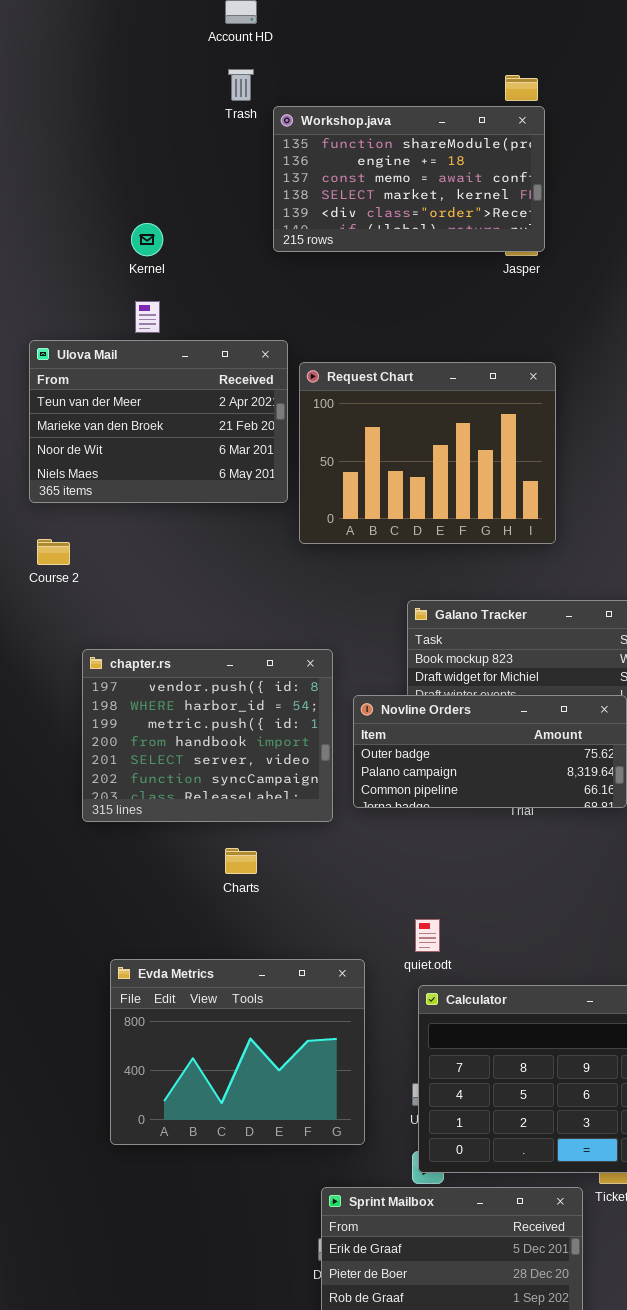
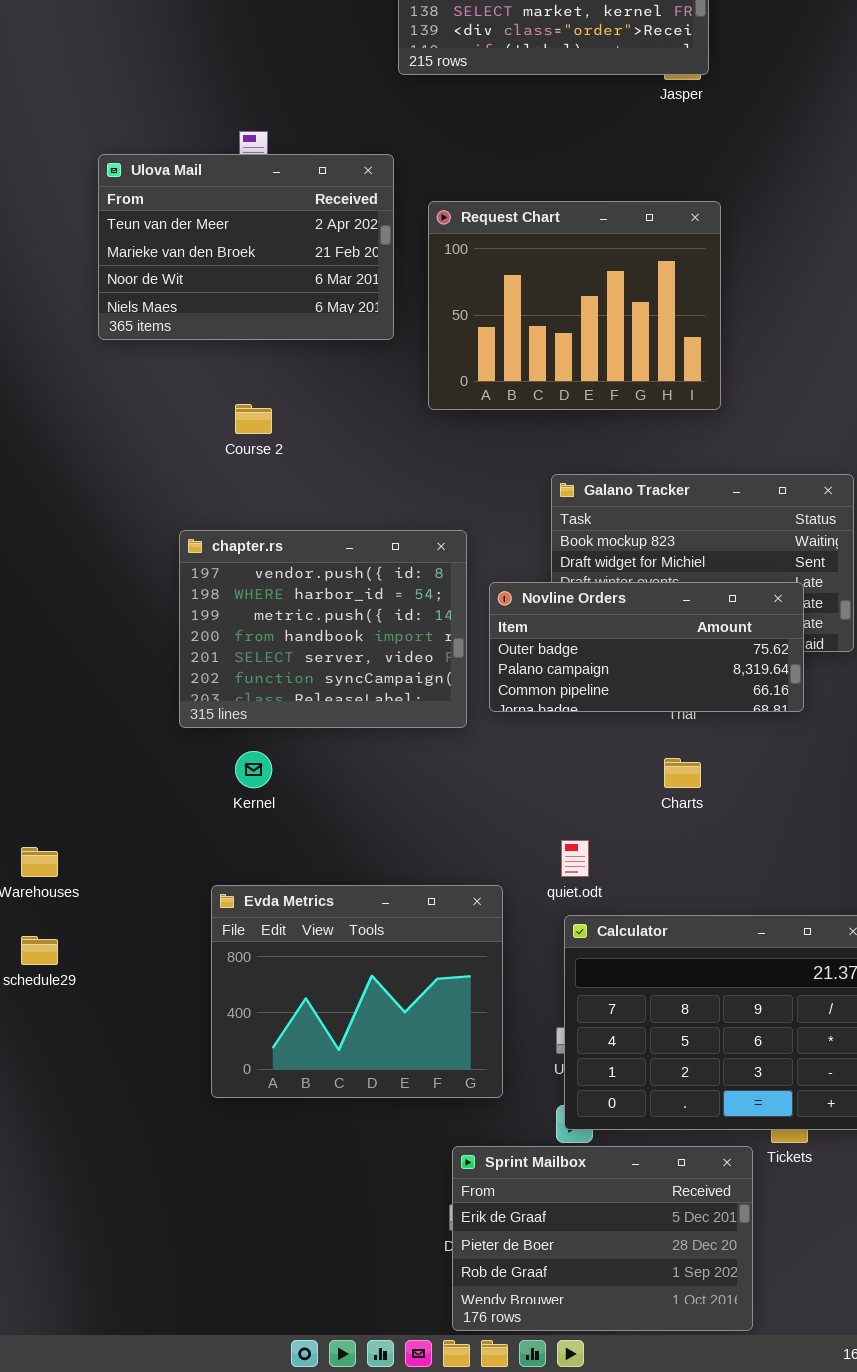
Kernel: [131,223,163,256] -> [235,751,272,788], moved
Ulova Mail: [29,340,288,503] -> [98,154,394,340], moved
Course 2: [37,539,70,565] -> [235,404,272,434], moved
Charts: [225,848,257,874] -> [664,758,701,788], moved

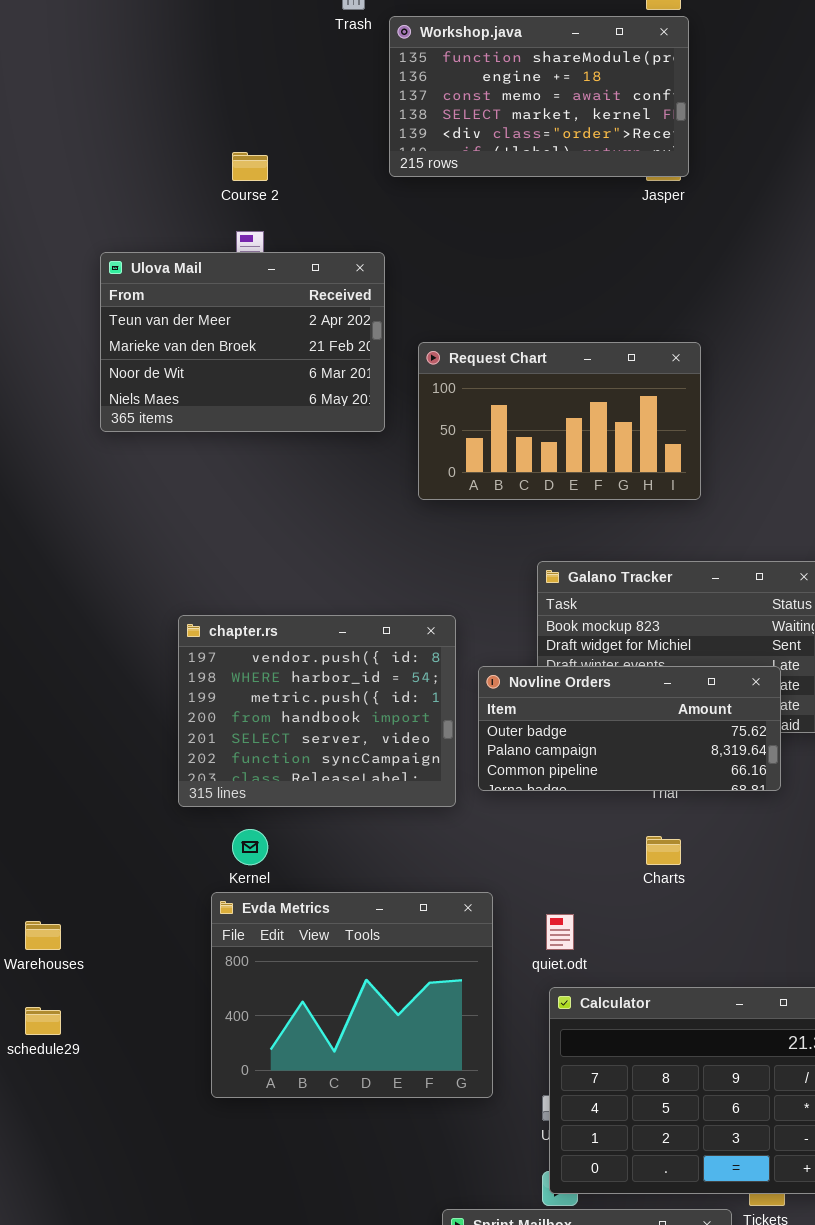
Request Chart: [428,201,721,410] -> [418,342,701,500], resized
Course 2: [235,404,272,434] -> [232,152,268,181], moved
Evda Metrics: [211,885,503,1098] -> [211,892,493,1098], moved

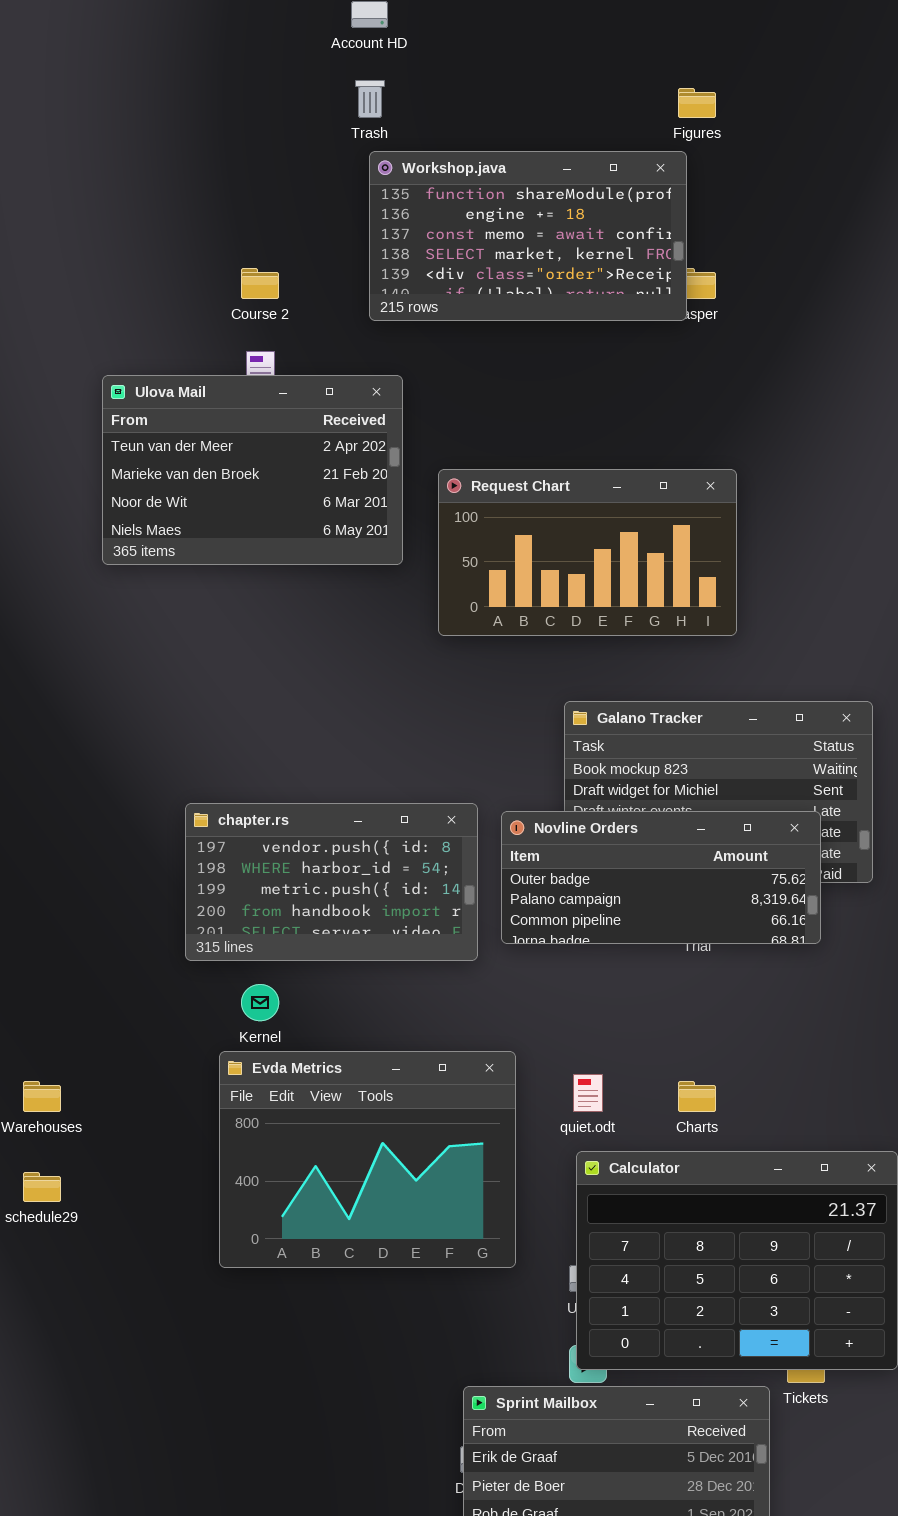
Workshop.java: [389,16,689,177] -> [369,151,687,321], moved
chapter.rs: [178,615,456,807] -> [185,803,478,961], resized
Charts: [646,836,681,865] -> [678,1081,716,1112], moved

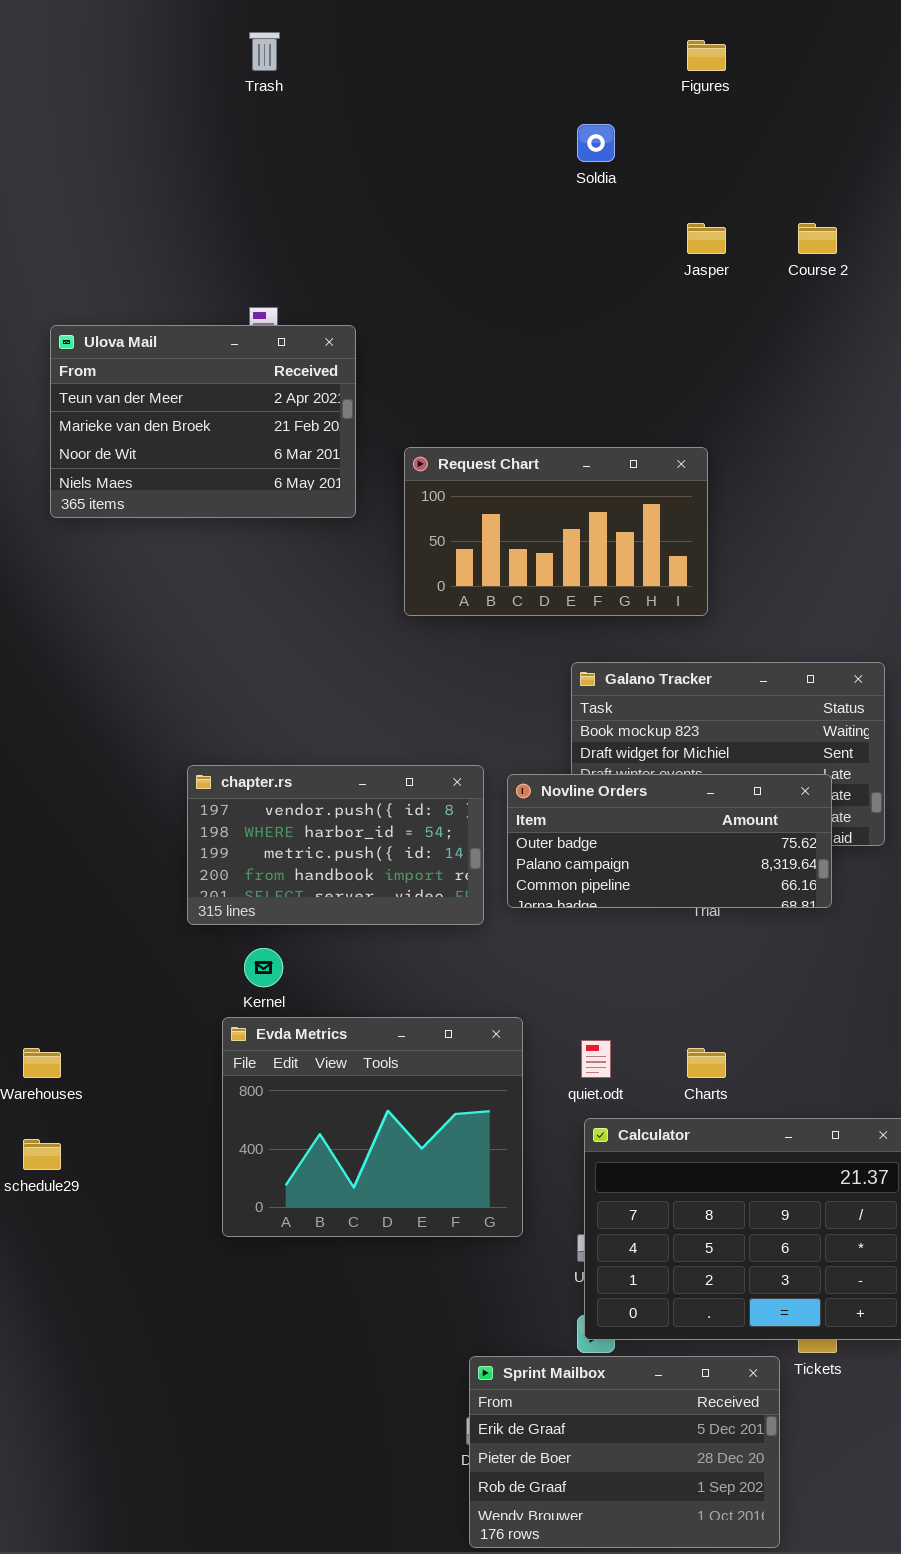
Trash: [355,80,385,118] -> [249,32,280,71], moved
Workshop.java: [369,151,687,321] -> none, closed
Course 2: [241,268,279,299] -> [798,223,837,254], moved
Ulova Mail: [102,375,403,565] -> [50,325,356,518], moved
Request Chart: [438,469,737,636] -> [404,447,708,616], moved

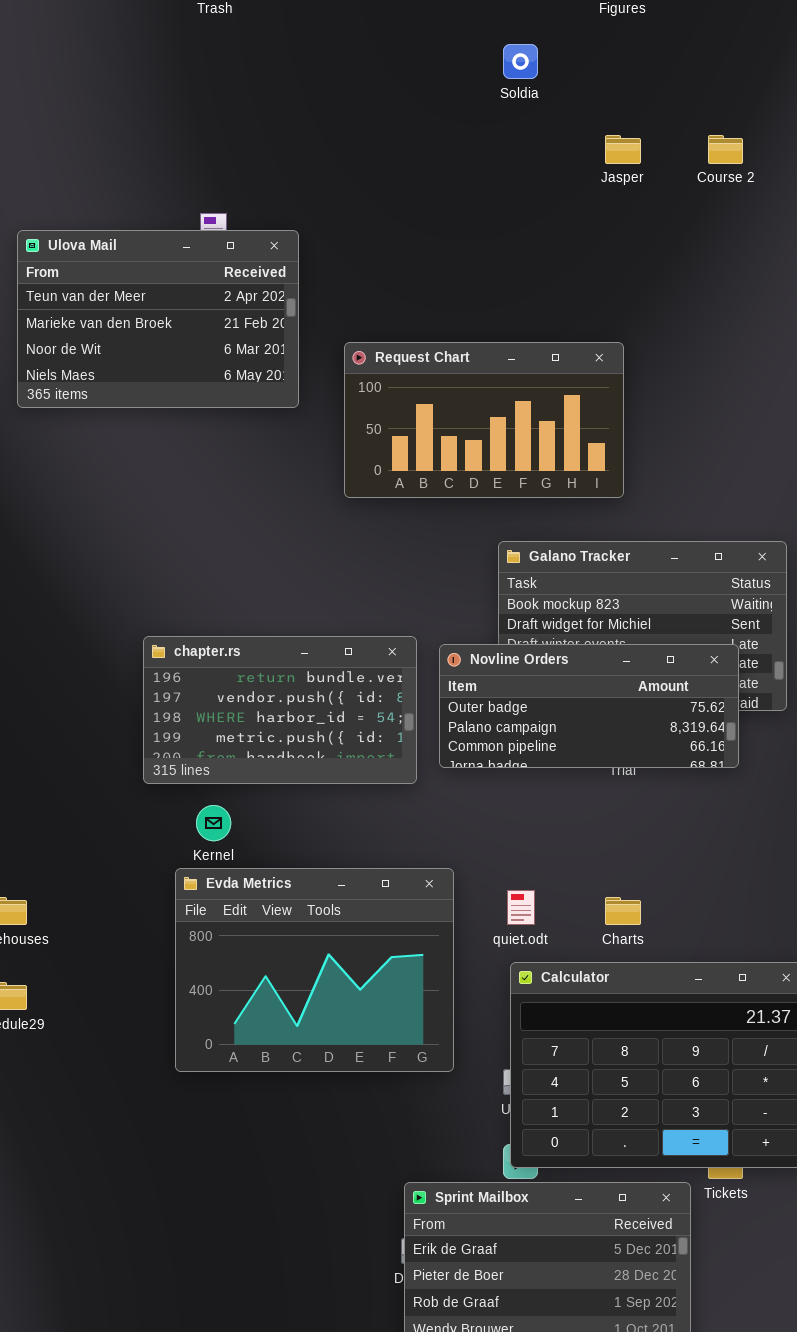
chapter.rs: [187,765,484,925] -> [143,636,417,784], scrolled up 1 row

